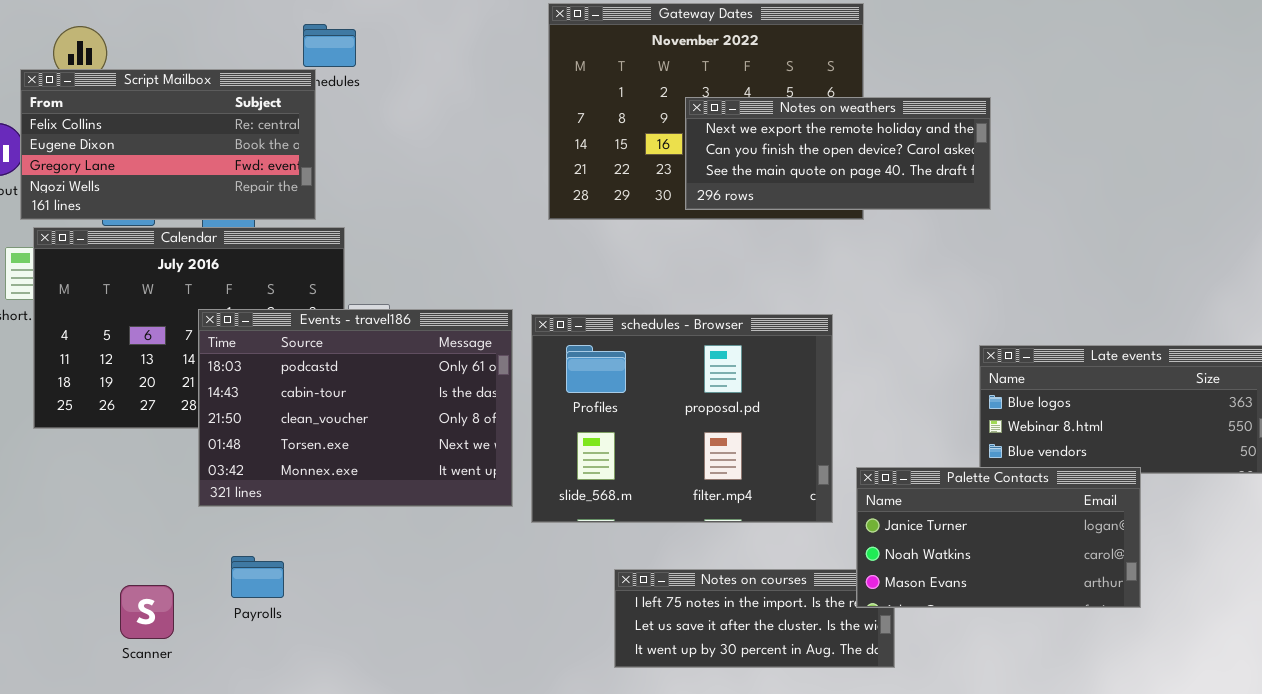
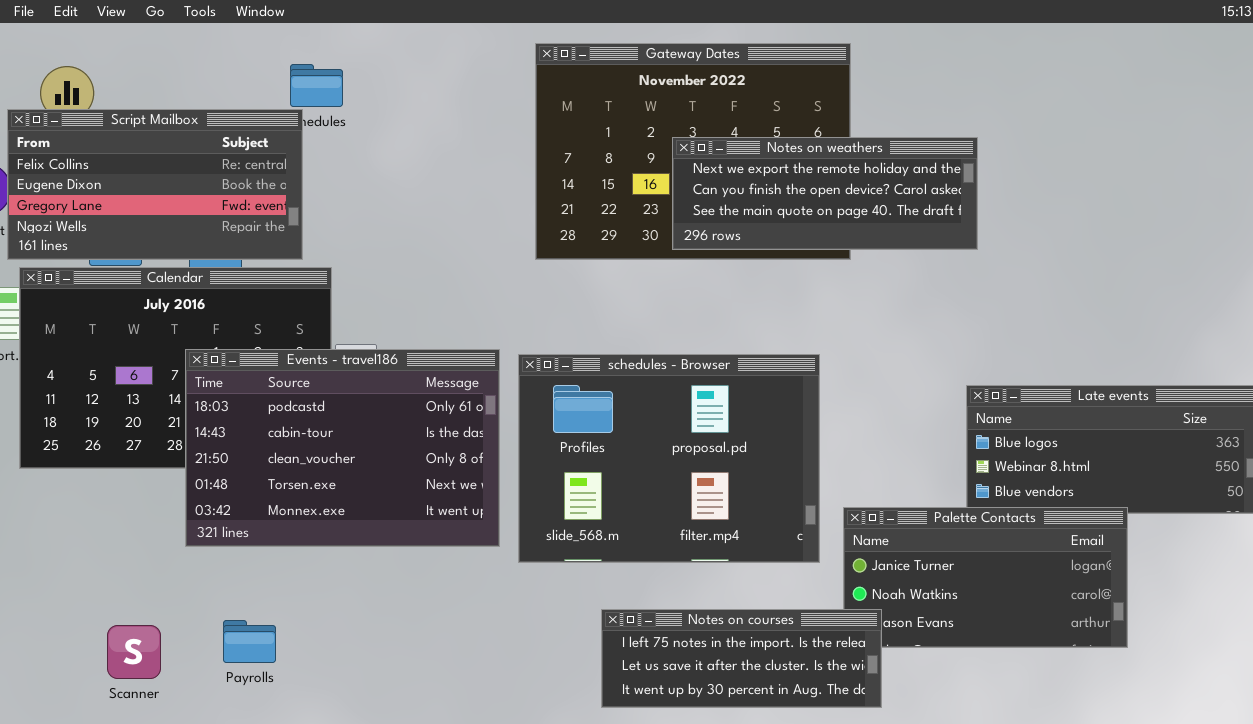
Payrolls: [231,556,284,598] -> [223,620,276,663], moved
Notes on courses: [614,569,895,668] -> [601,609,882,708], raised

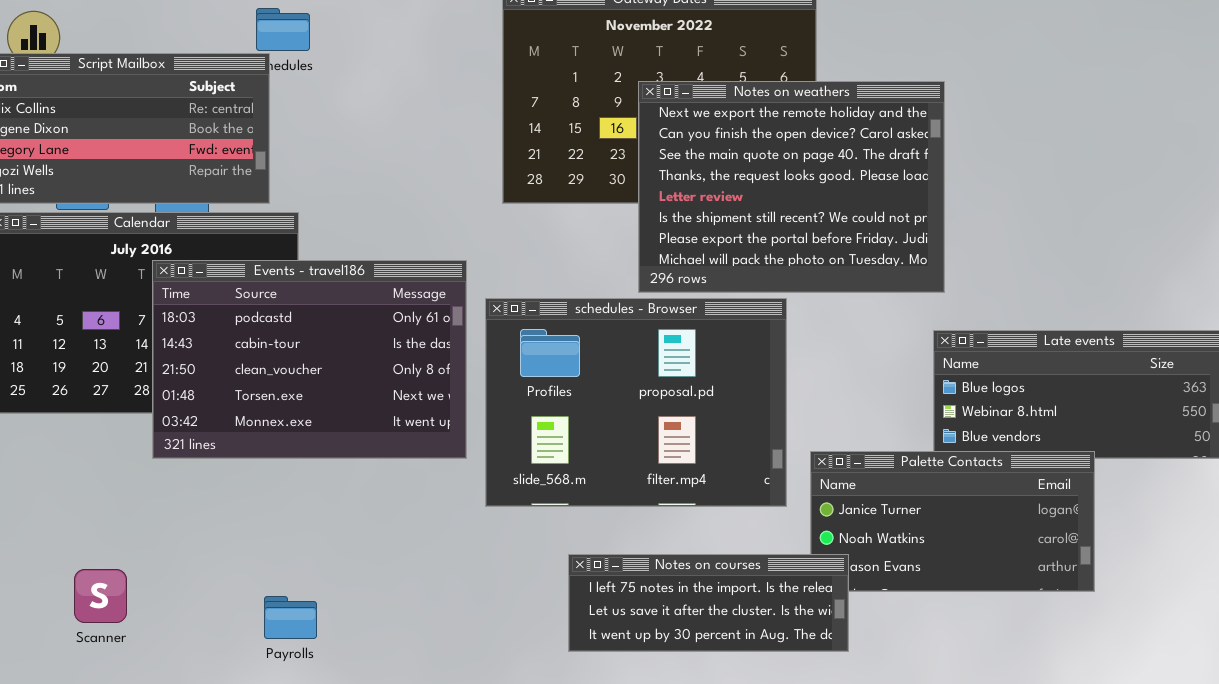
Notes on weathers: [672,137,978,250] -> [638,81,945,293], resized
Events - travel186: [185,349,500,547] -> [152,260,467,459], moved
Payrolls: [223,620,276,663] -> [264,596,317,639], moved

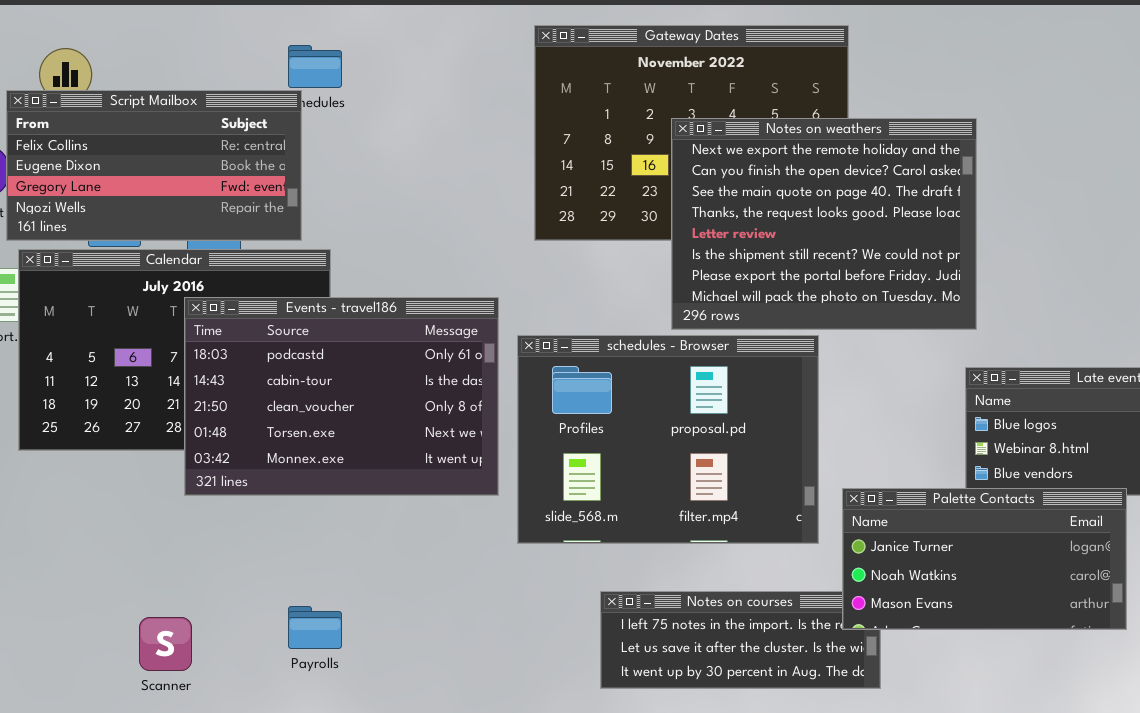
Palette Contacts: [810,451,1095,592] -> [842,488,1127,630], raised
Scanner: [74,569,127,623] -> [139,617,192,671], moved
Payrolls: [264,596,317,639] -> [288,606,342,649], moved

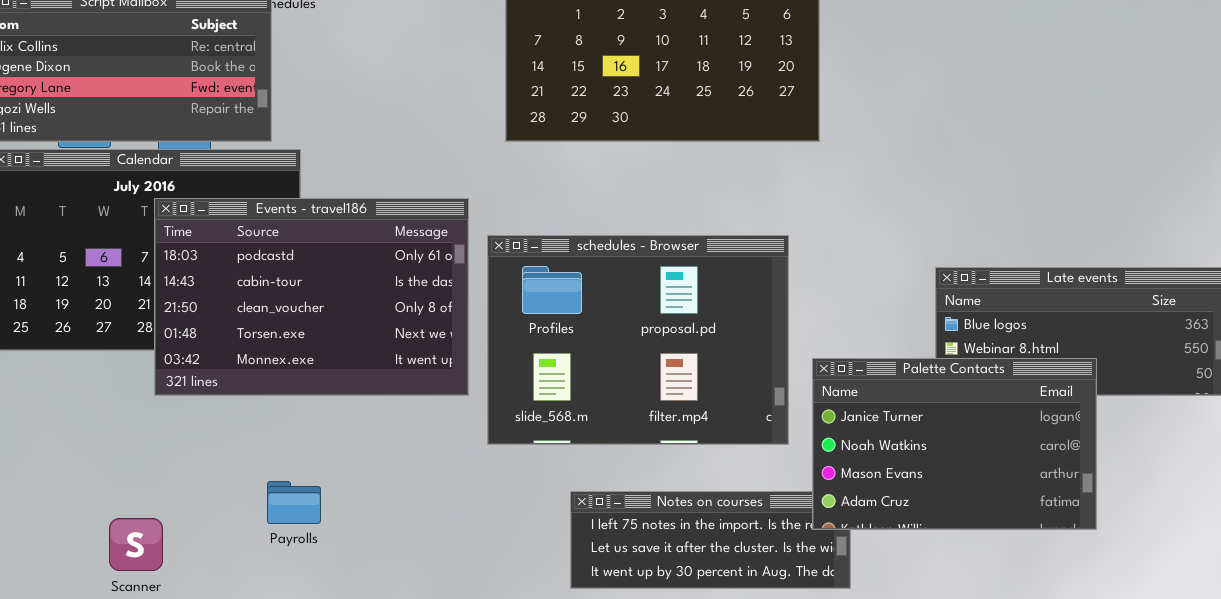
Notes on weathers: [671,118,977,330] -> none, closed
Palette Contacts: [842,488,1127,630] -> [812,358,1097,530], resized
Payrolls: [288,606,342,649] -> [267,481,321,524], moved

